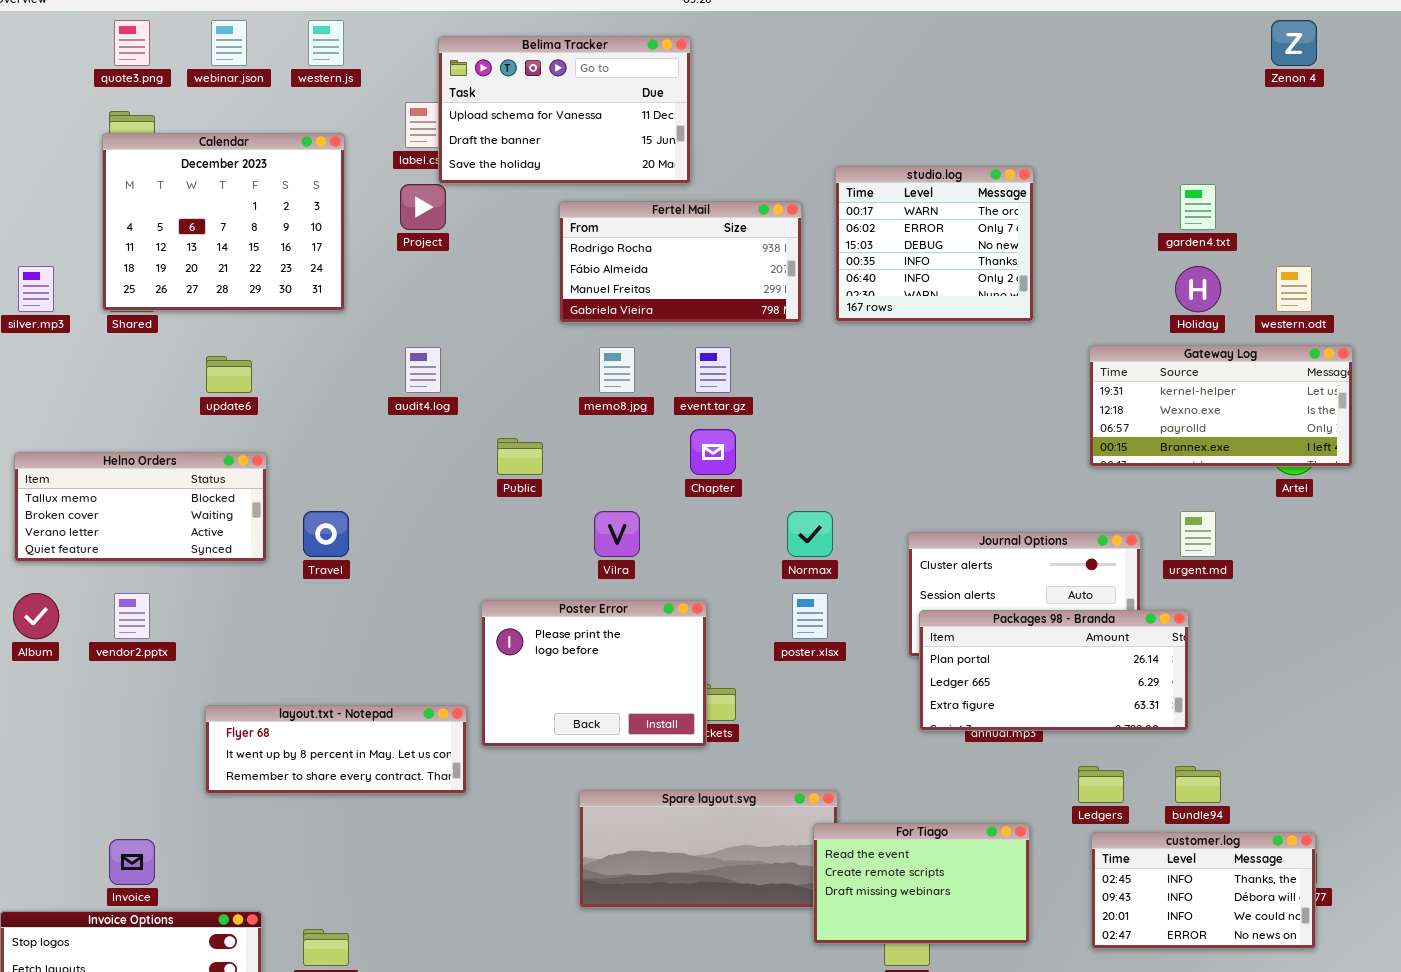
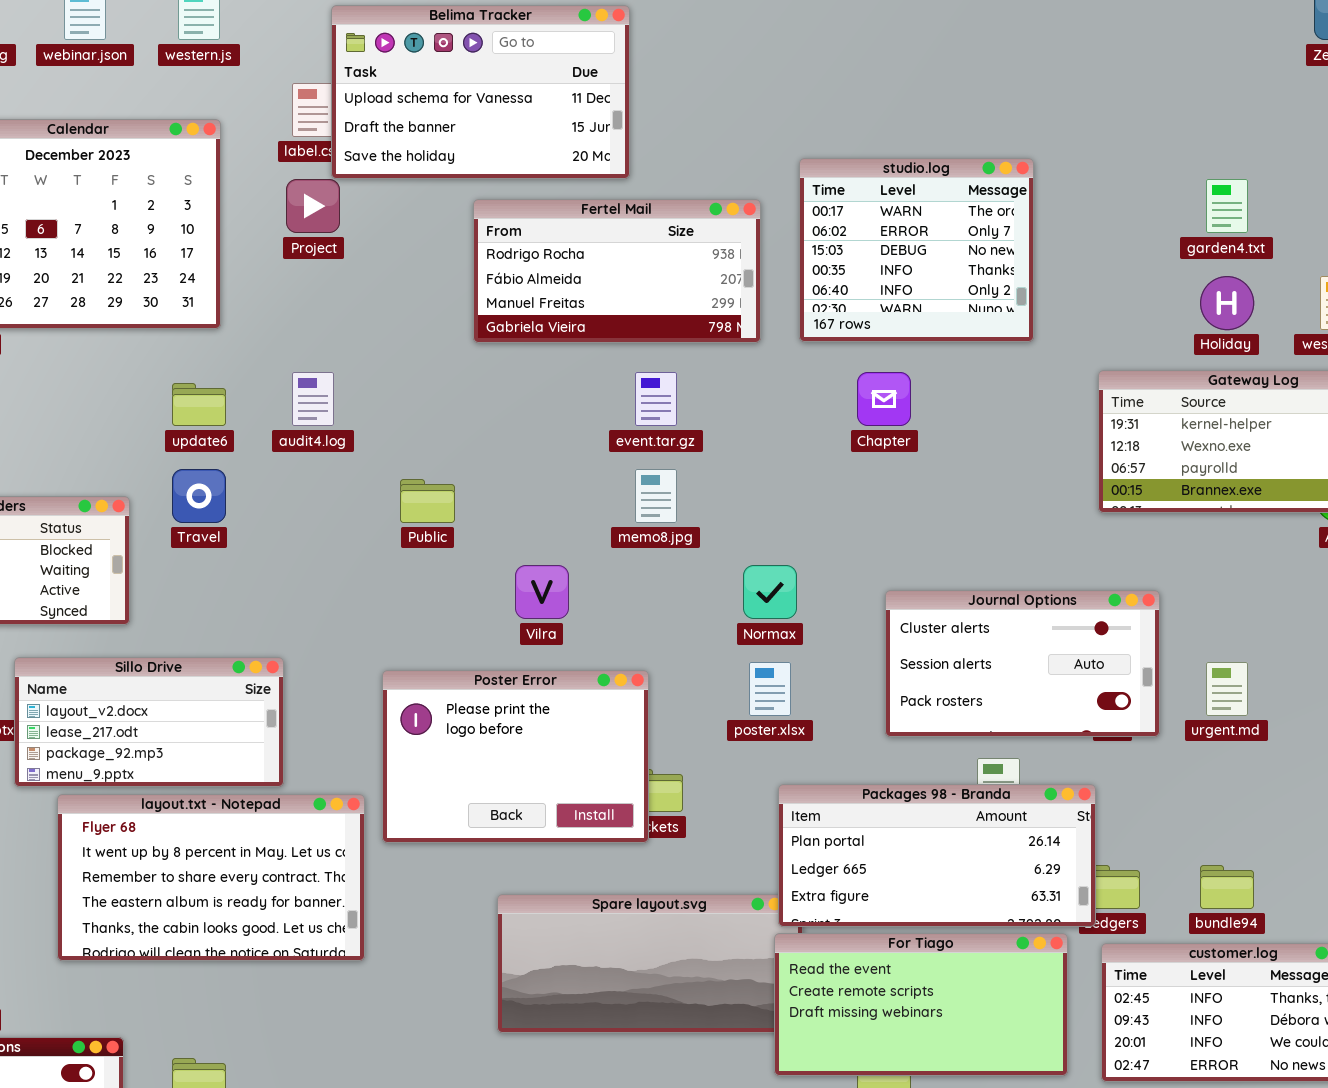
memo8.jpg: [599,347,635,393] -> [635,469,677,523], moved
update6: [206,356,252,393] -> [172,383,226,426], moved
Chapter: [690,429,736,475] -> [857,372,911,426], moved
Travel: [303,511,349,557] -> [172,469,226,523], moved
urgent.md: [1180,511,1216,557] -> [1206,662,1248,716], moved
Sillo Drive: none -> [14,657,284,787], opened
Packages 98 - Branda: [919,610,1189,731] -> [778,784,1096,927], moved
layout.txt - Notepad: [205,705,467,794] -> [57,794,365,961], resized
For Tiago: [813,823,1030,944] -> [774,933,1068,1076], resized

